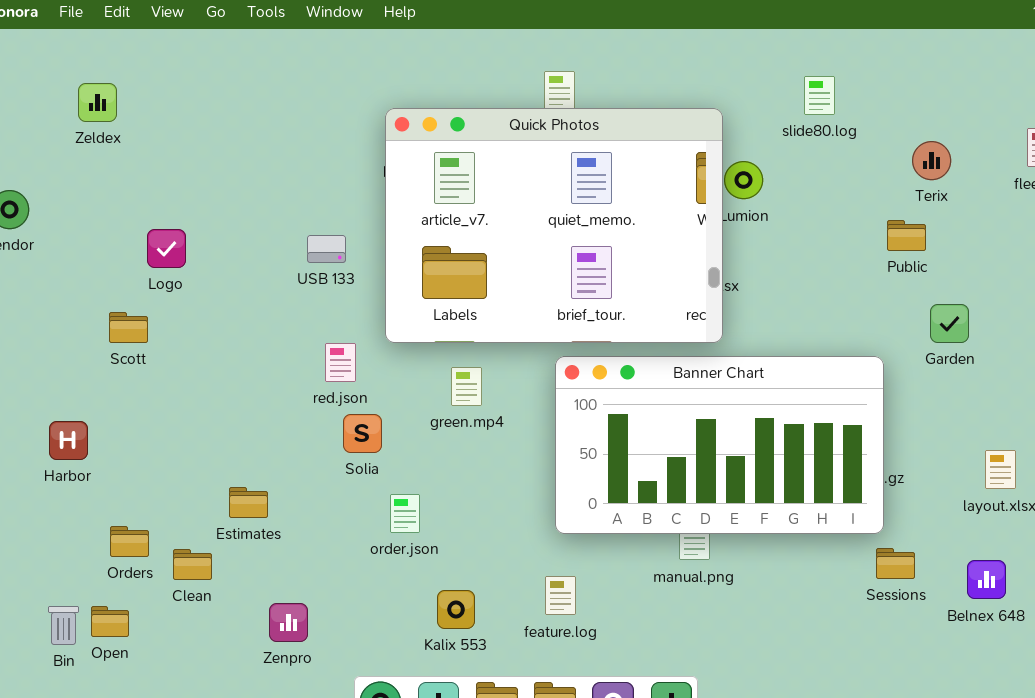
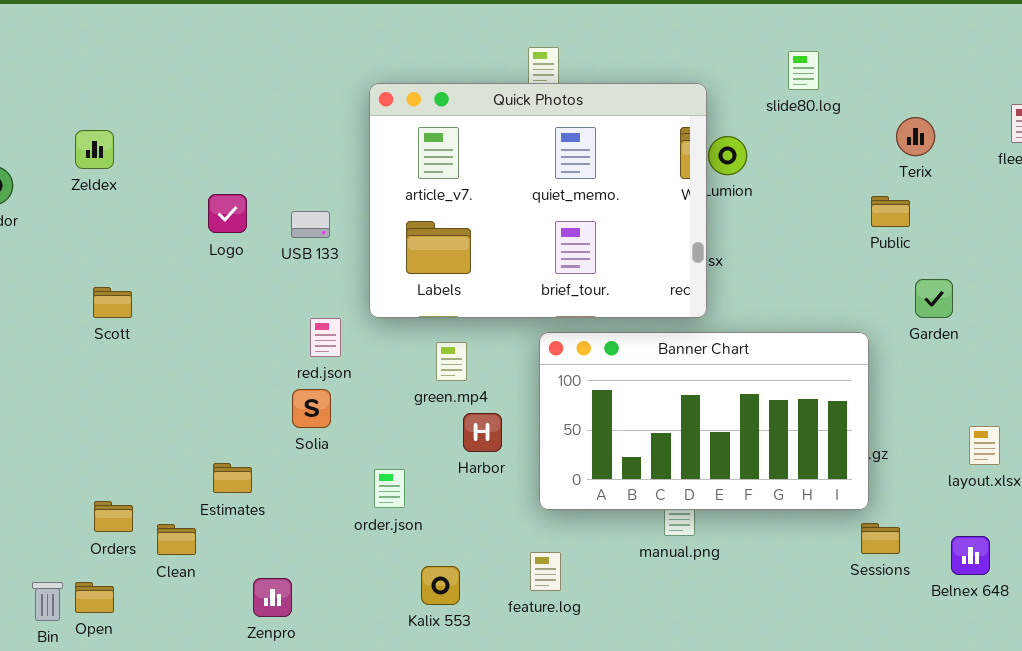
Zeldex: [78,83,117,122] -> [75,130,114,169], moved
Logo: [147,229,186,268] -> [208,194,247,233], moved
Solia: [343,414,382,453] -> [292,389,331,428], moved
Harbor: [49,421,88,460] -> [463,413,502,452], moved

